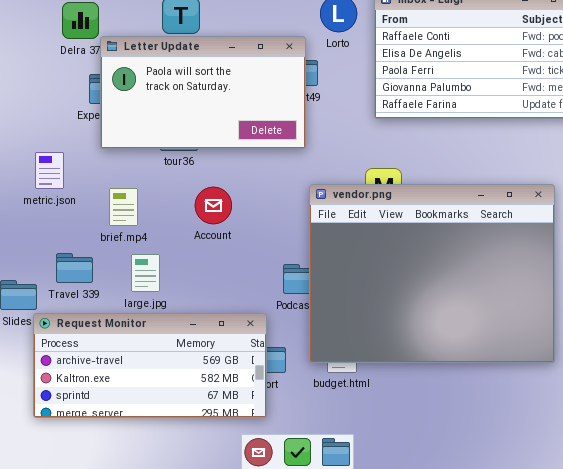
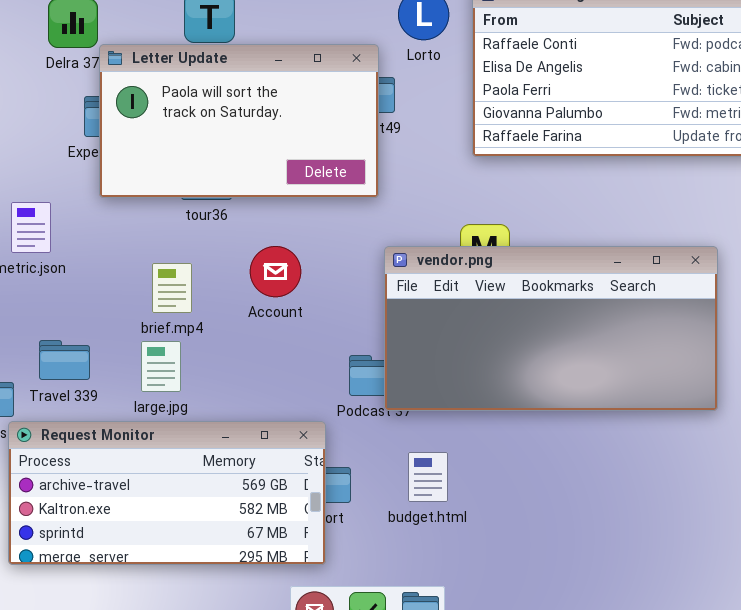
vendor.png: [309,184,555,363] -> [384,246,718,411], resized
Account: [195,187,232,224] -> [250,246,301,297], moved
brief.mp4: [109,188,138,226] -> [152,263,192,313], moved

